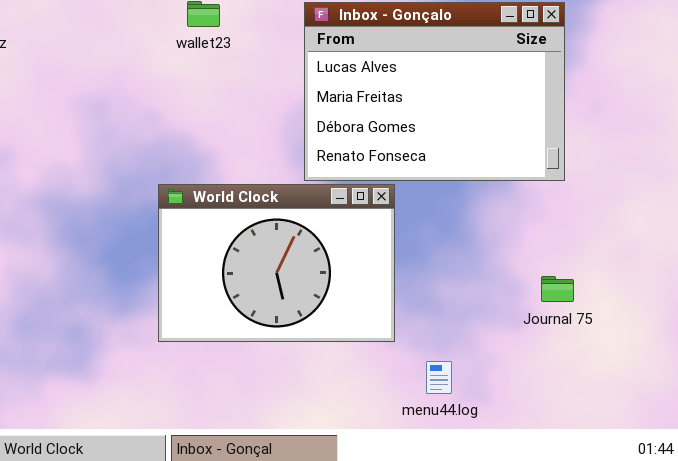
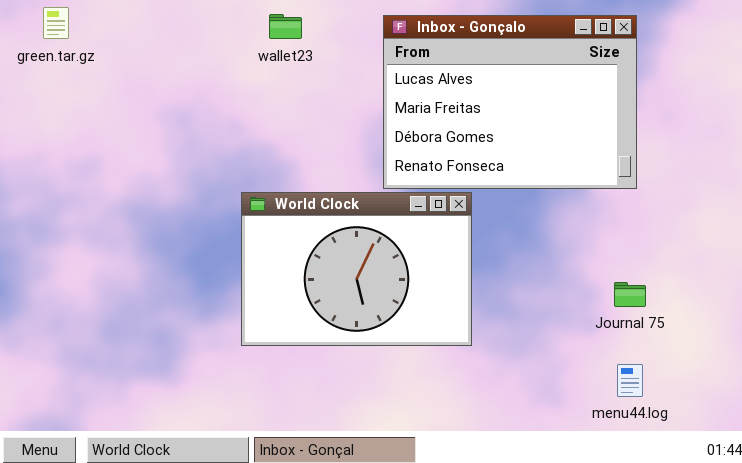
menu44.log: [426,361,452,394] -> [617,364,643,397], moved

